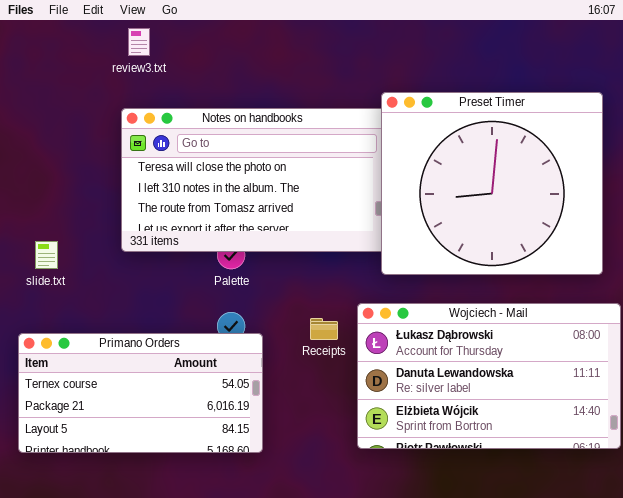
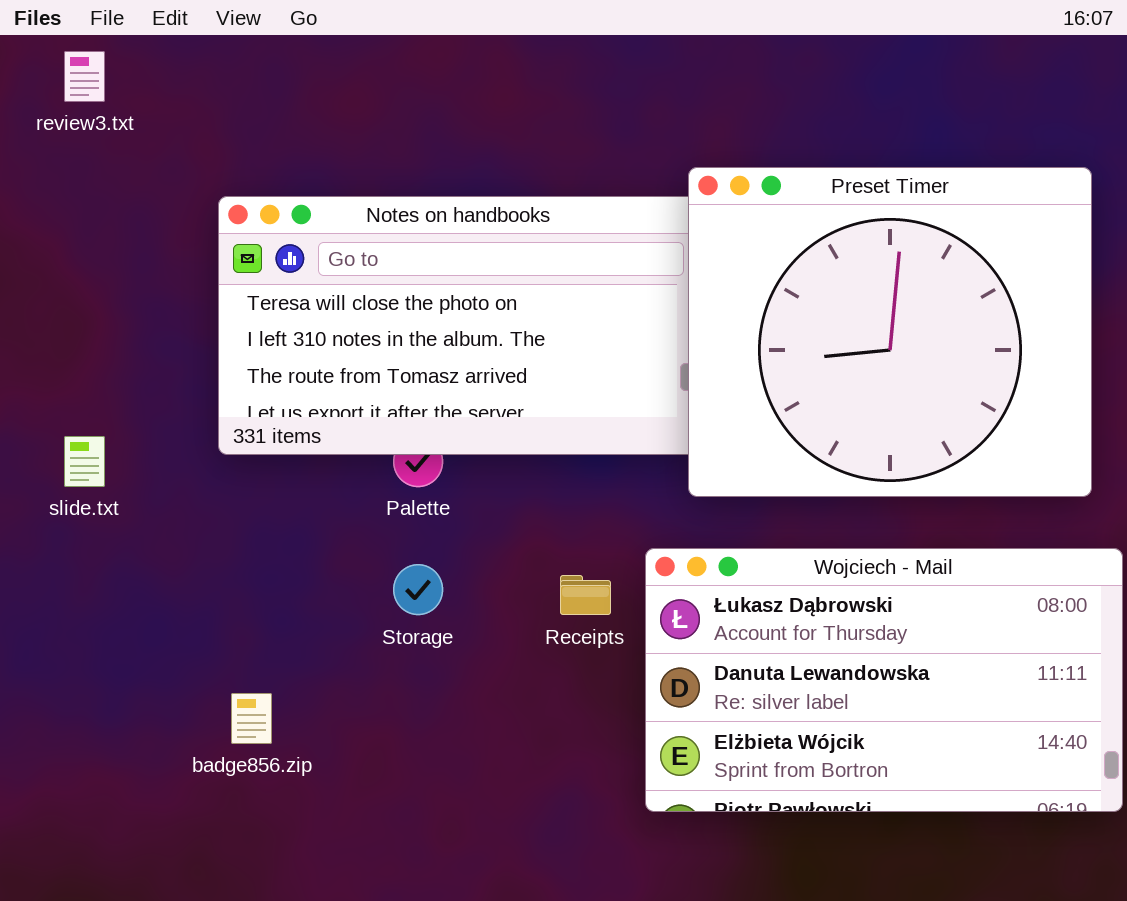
review3.txt: [128,28,150,56] -> [64,51,105,102], moved
Primano Orders: [18,333,263,453] -> none, closed

